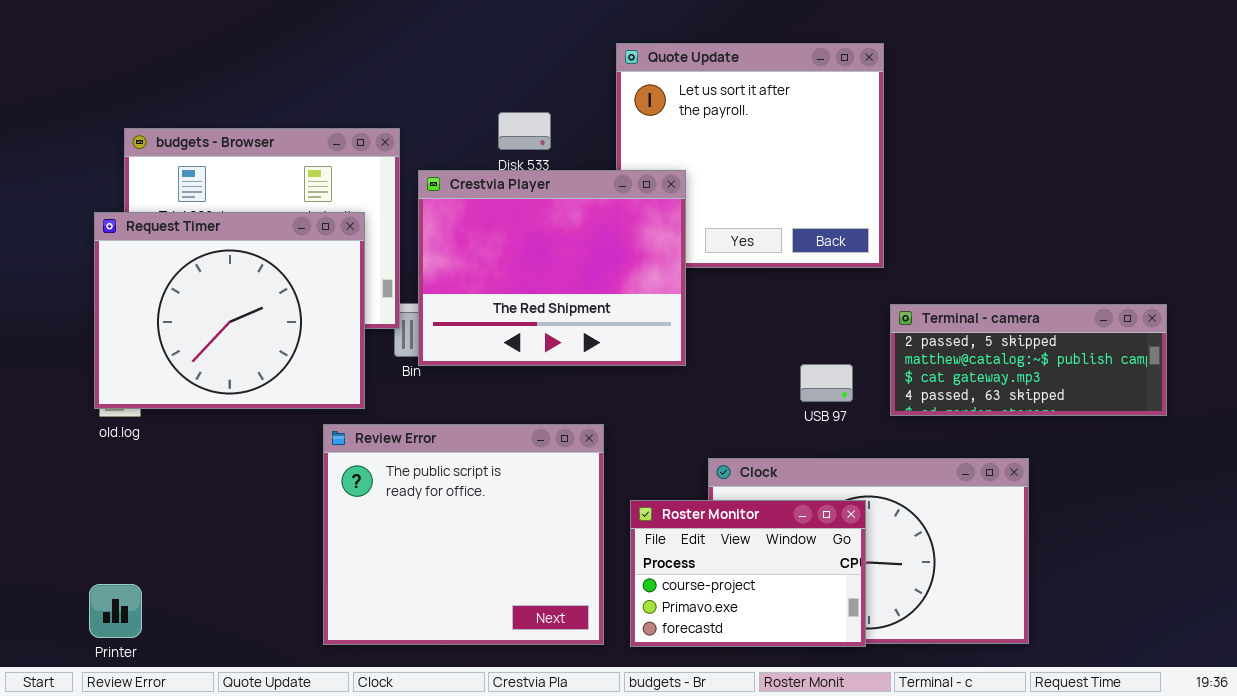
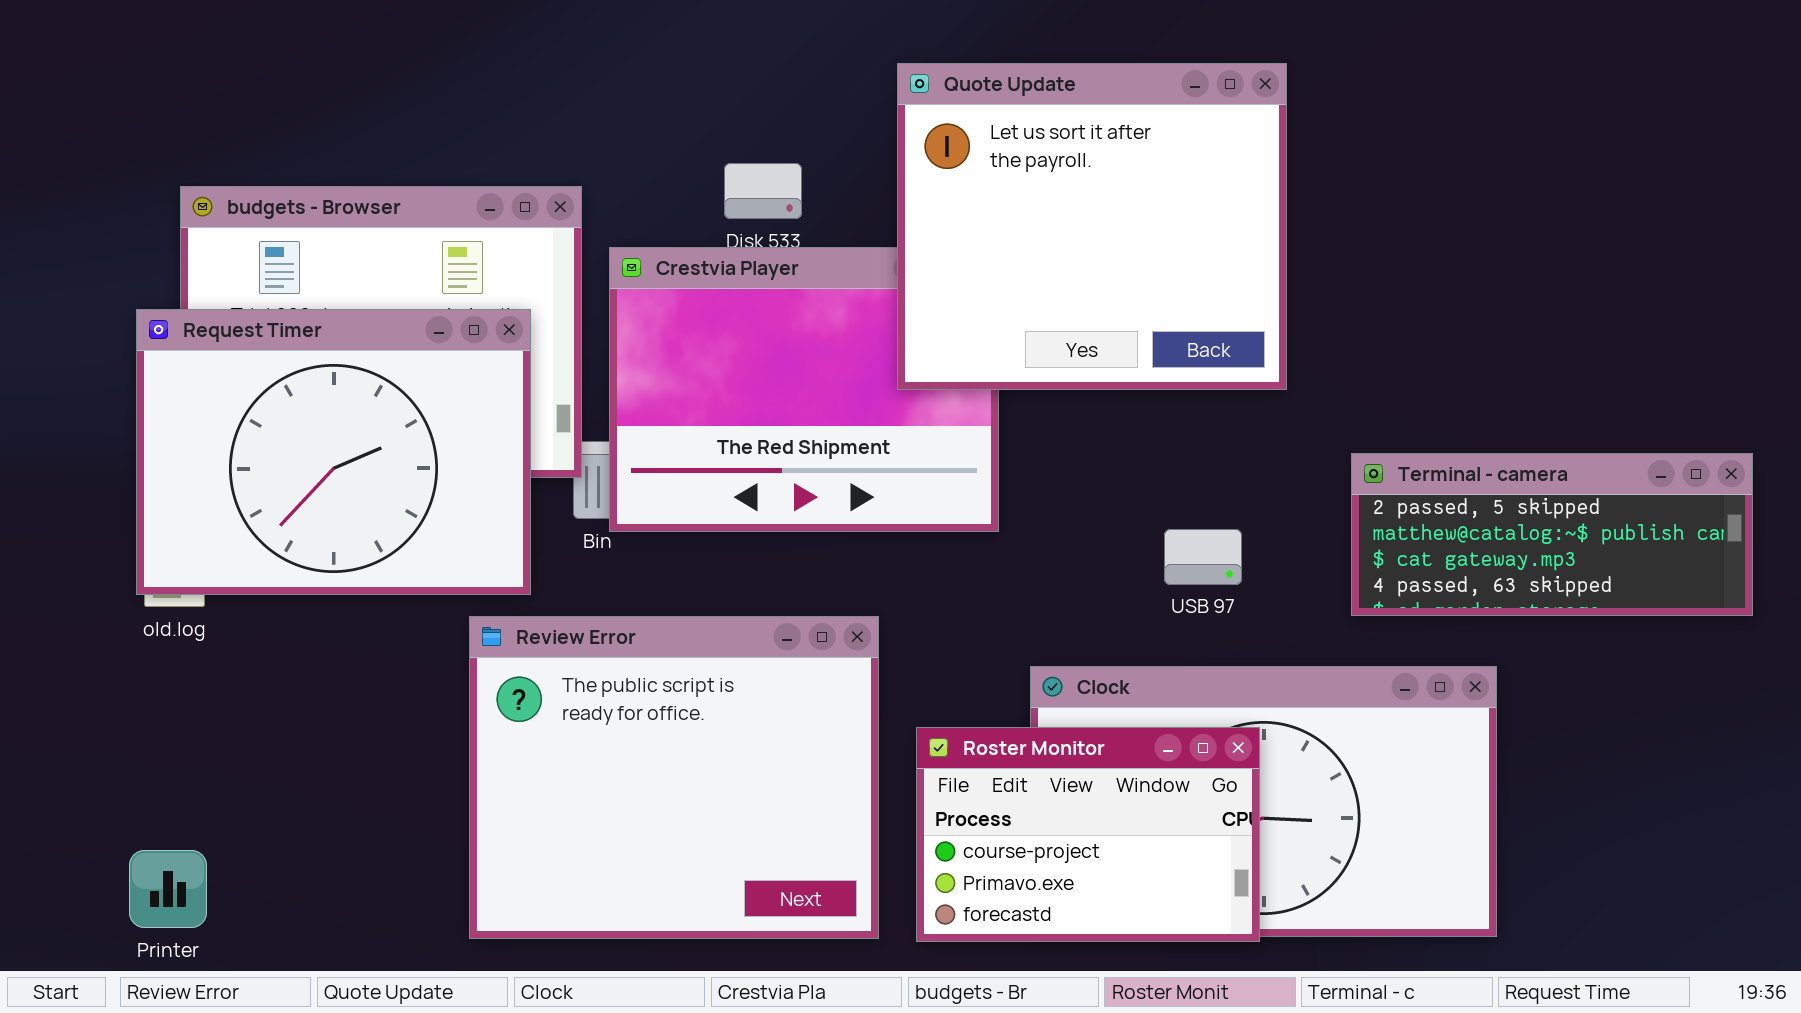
Quote Update: [616,43,884,268] -> [897,63,1287,390], raised
Terminal - camera: [890,304,1167,416] -> [1351,453,1753,616], moved

